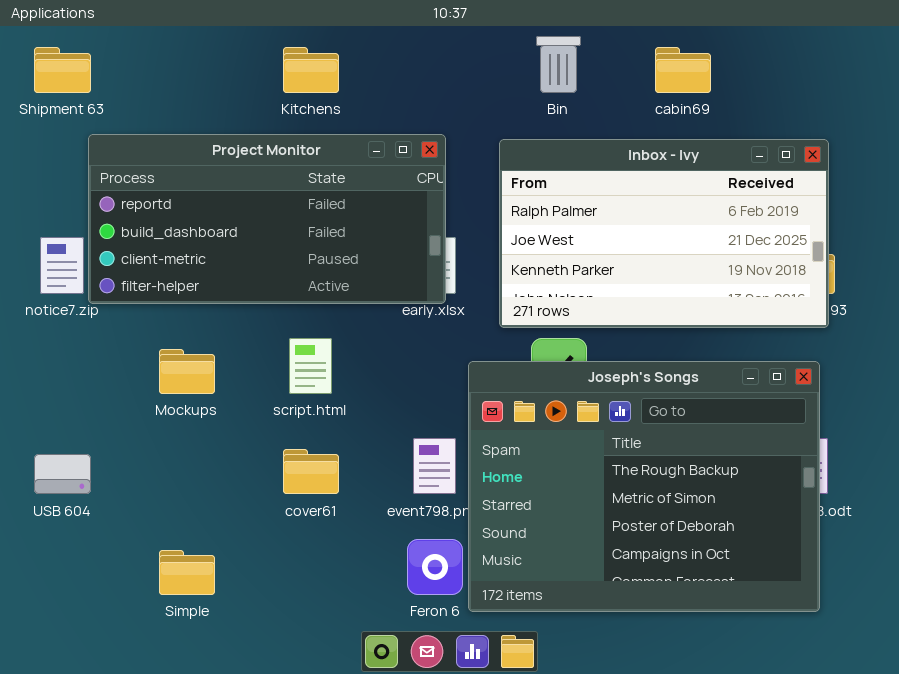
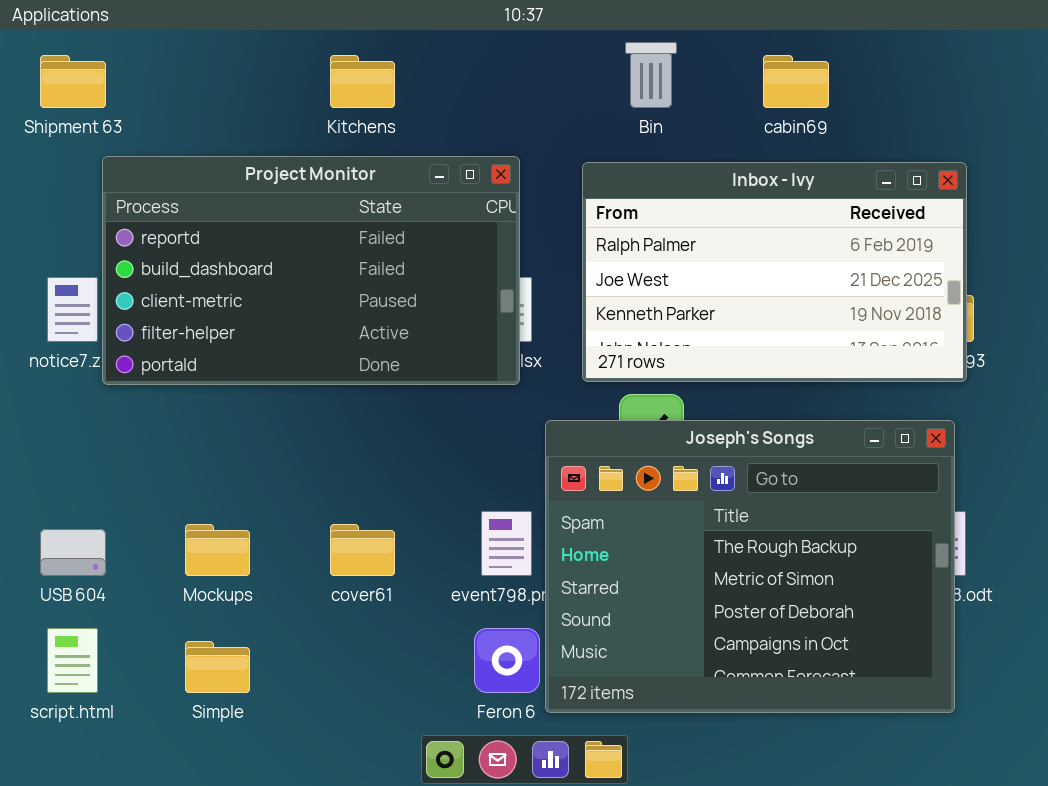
Project Monitor: [88,134,446,304] -> [102,156,520,385], resized
script.html: [289,338,332,394] -> [47,628,98,693], moved
Mockups: [159,349,215,394] -> [185,524,250,576], moved

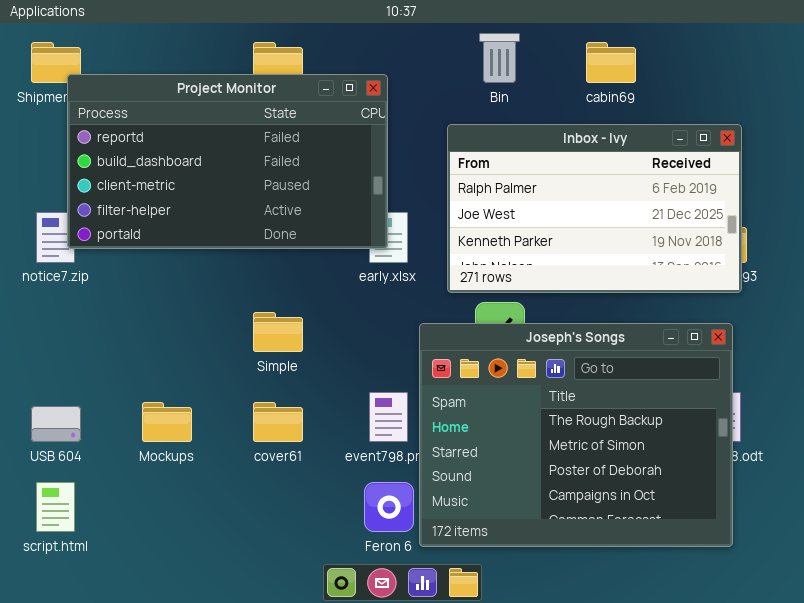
Project Monitor: [102,156,520,385] -> [67,74,388,249], moved
Simple: [185,641,250,693] -> [253,312,303,352], moved

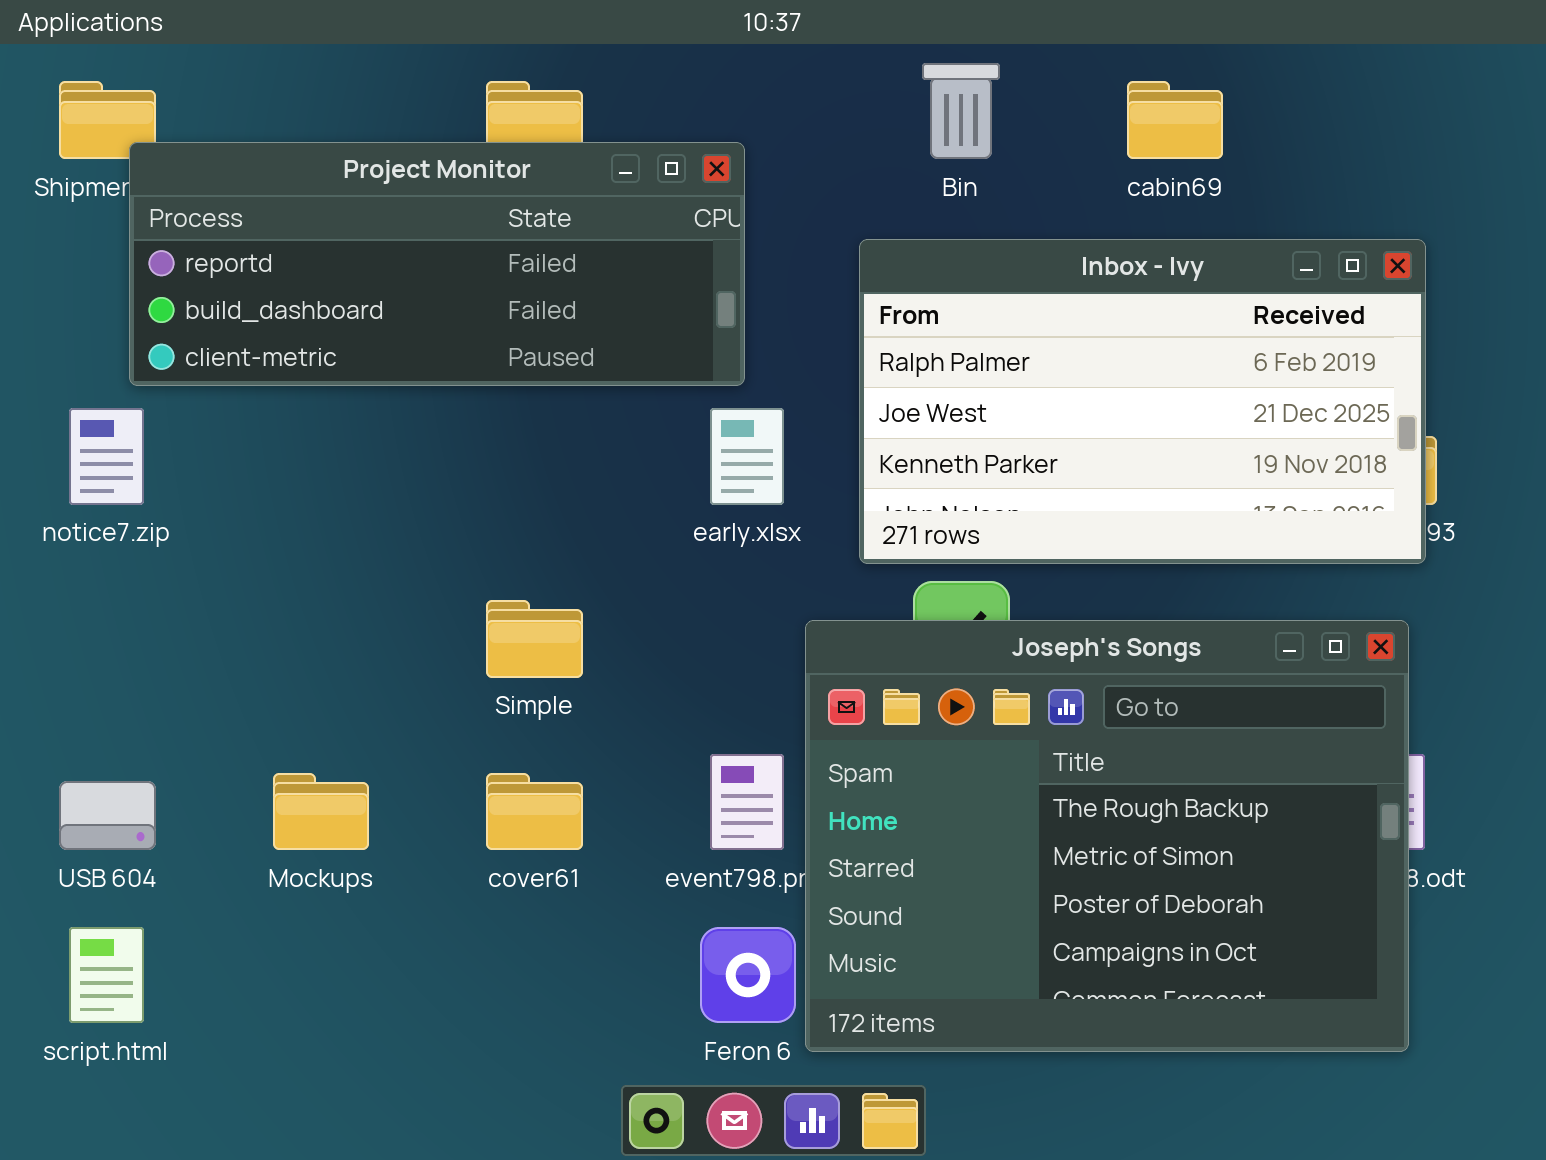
Project Monitor: [67,74,388,249] -> [129,142,745,386], resized

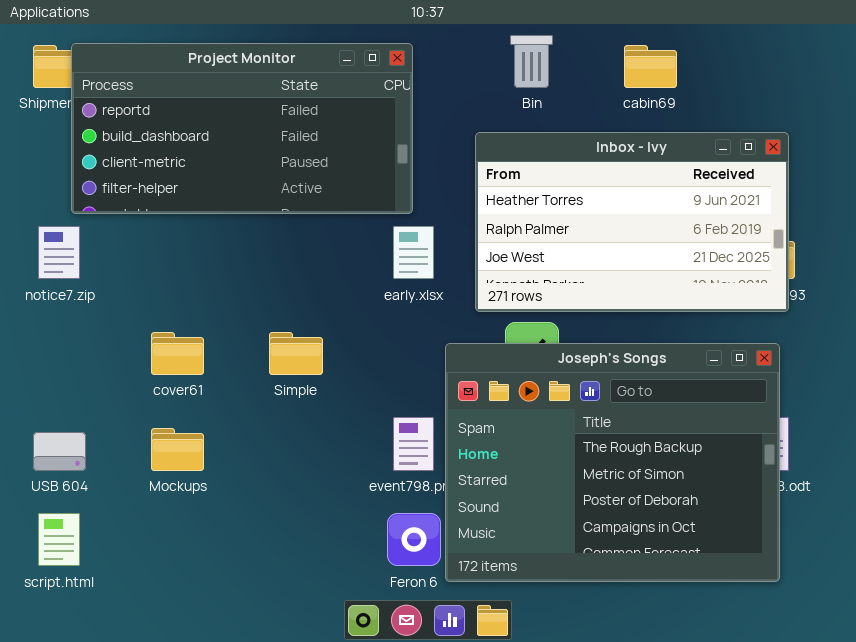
Project Monitor: [129,142,745,386] -> [71,43,413,214], resized
Inbox - Ivy: [859,239,1426,564] -> [475,132,789,312], scrolled up 1 row
cover61: [486,773,583,850] -> [151,332,204,375], moved

